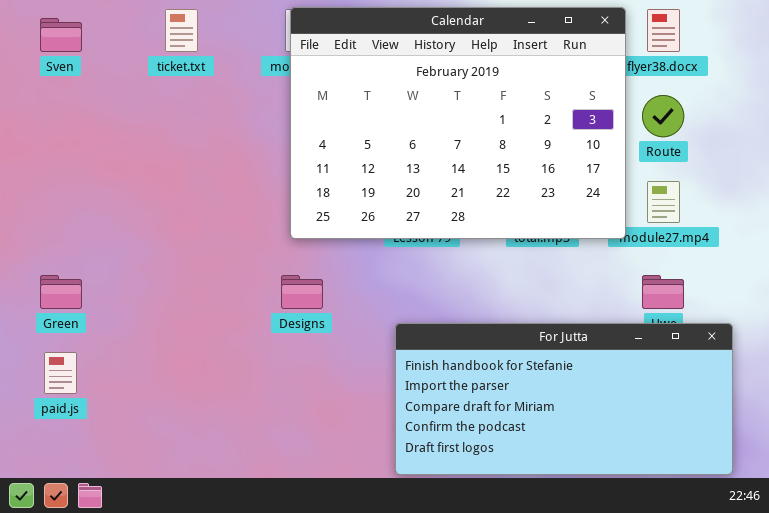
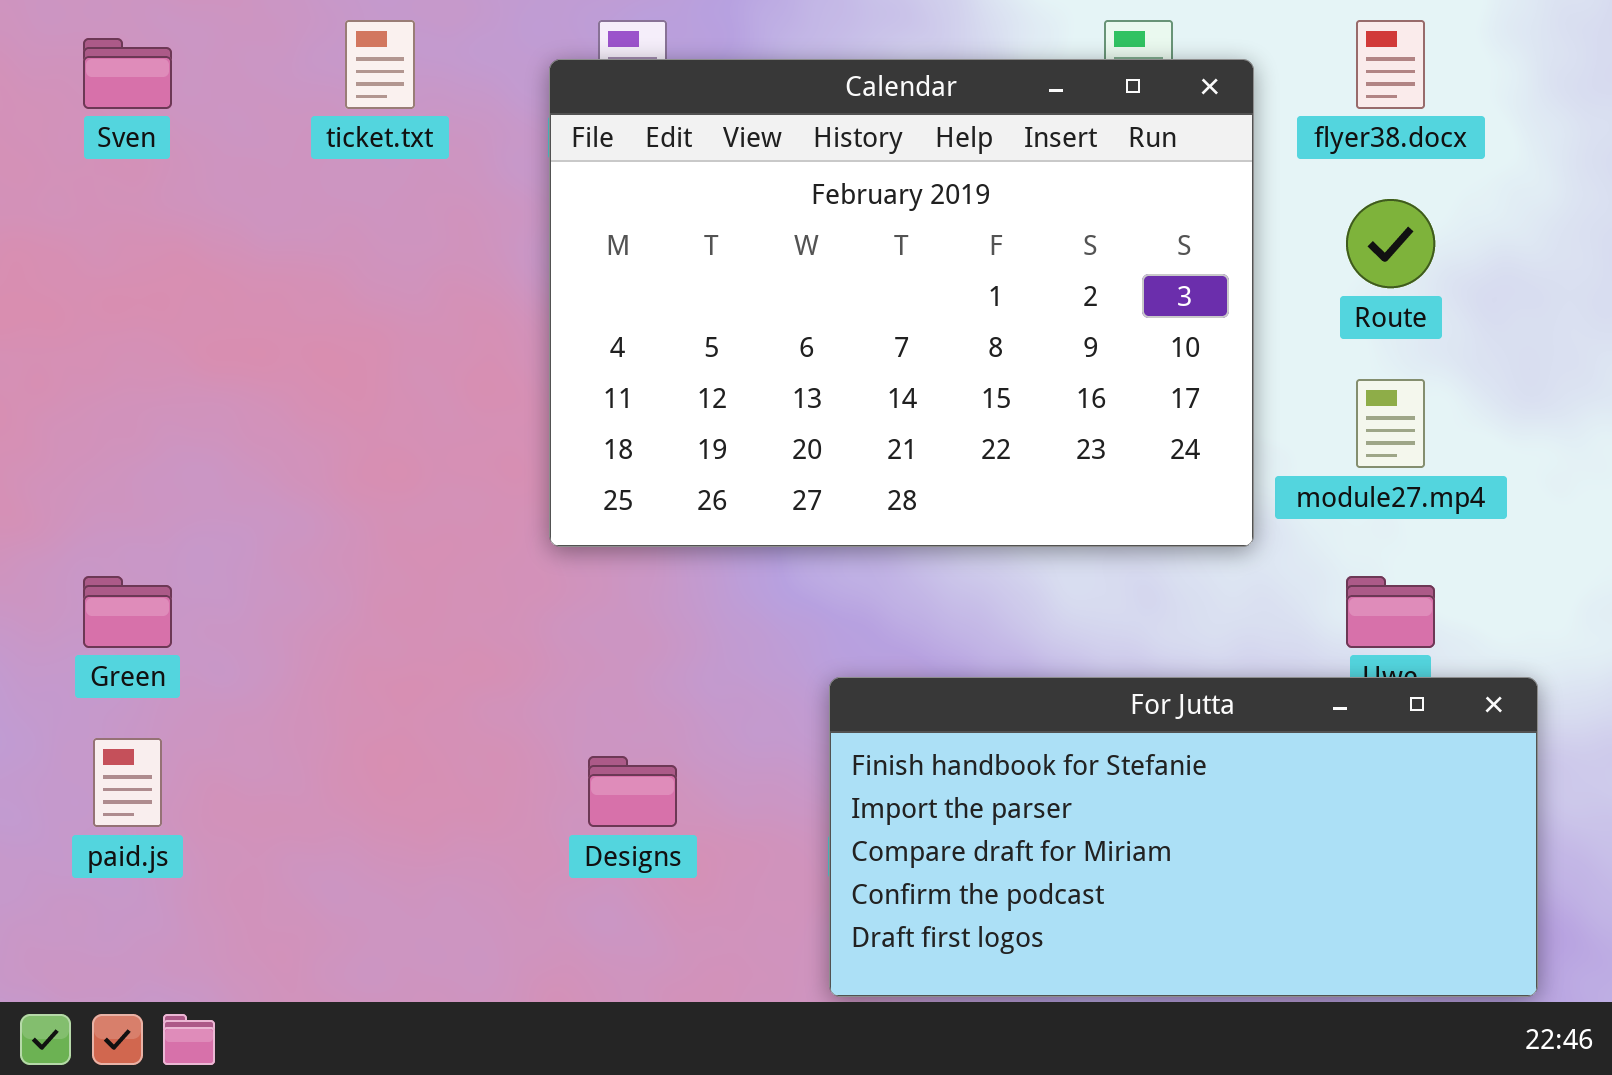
Calendar: [290,7,626,239] -> [549,59,1254,547], moved
Designs: [281,275,323,309] -> [588,756,677,827], moved

